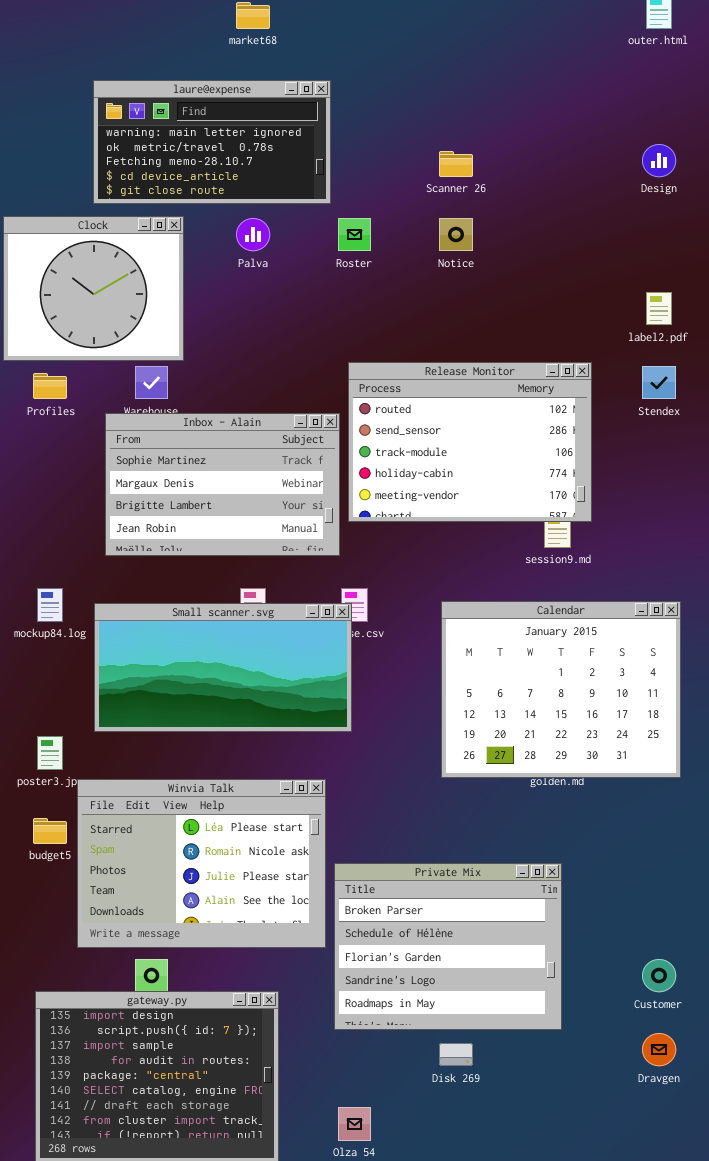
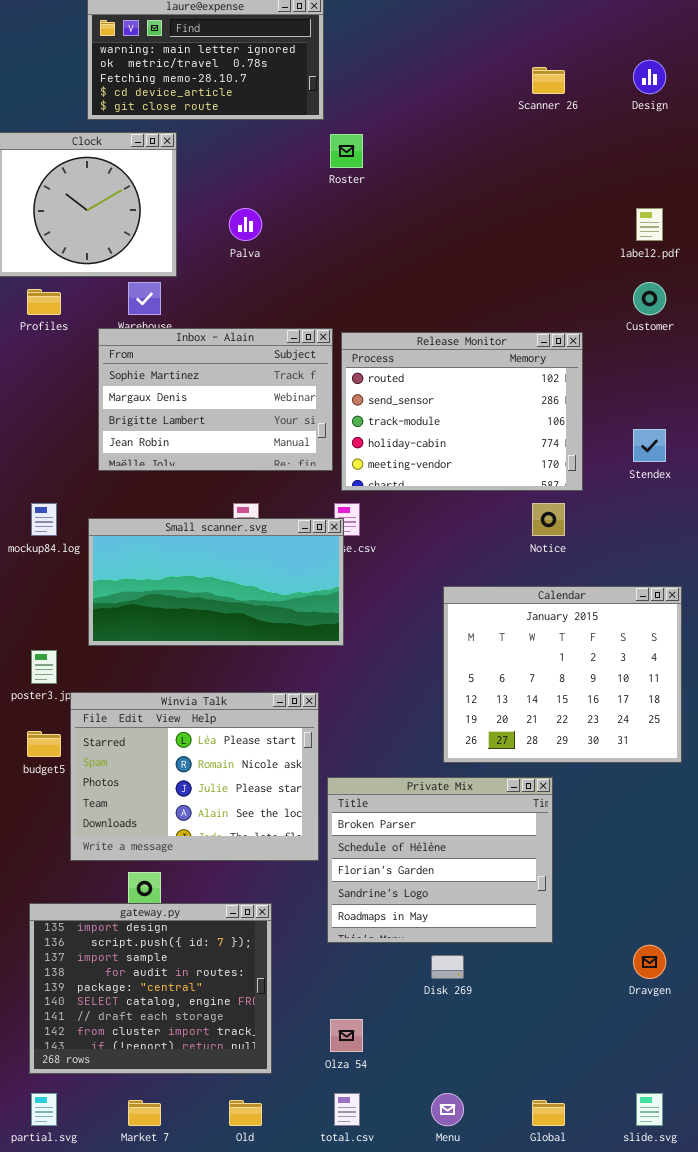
Scanner 26: [439,151,473,177] -> [532,67,565,94], moved
Palva: [236,218,270,251] -> [229,208,262,241], moved
Notice: [439,218,473,251] -> [532,503,565,536], moved
Release Monitor: [348,362,592,522] -> [341,332,583,491], moved
Stendex: [642,366,676,399] -> [633,429,666,462], moved
Calendar: [441,601,681,778] -> [443,586,682,763], moved
Customer: [642,959,676,992] -> [633,282,666,315], moved

